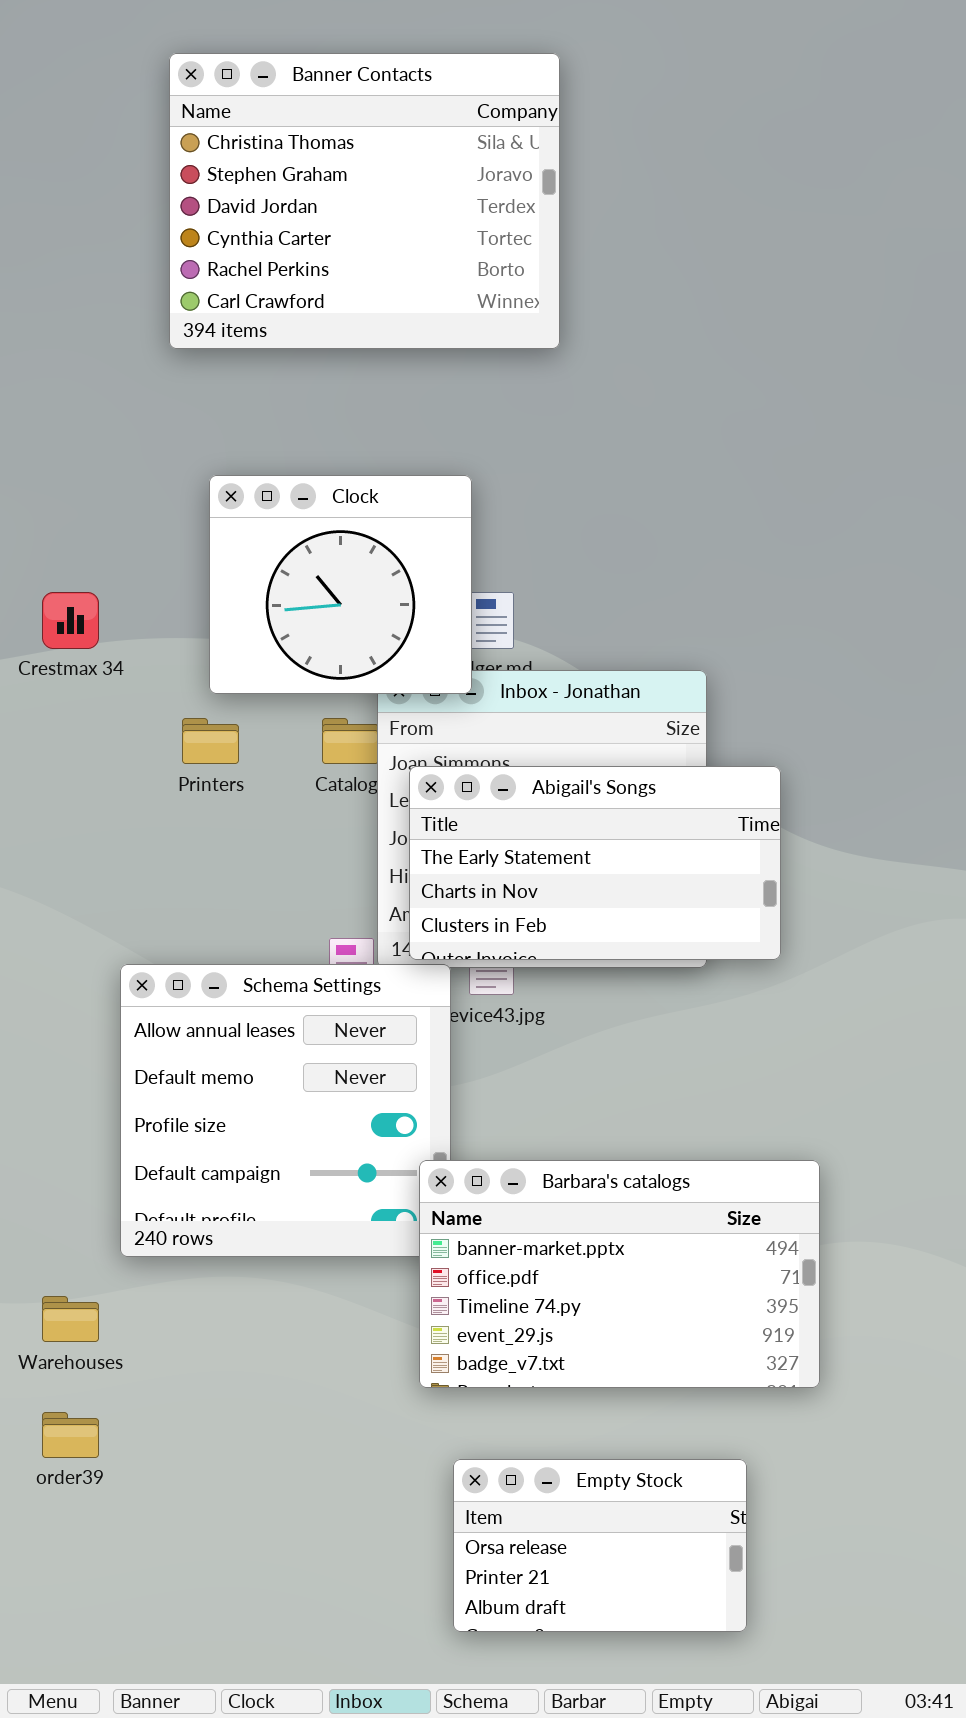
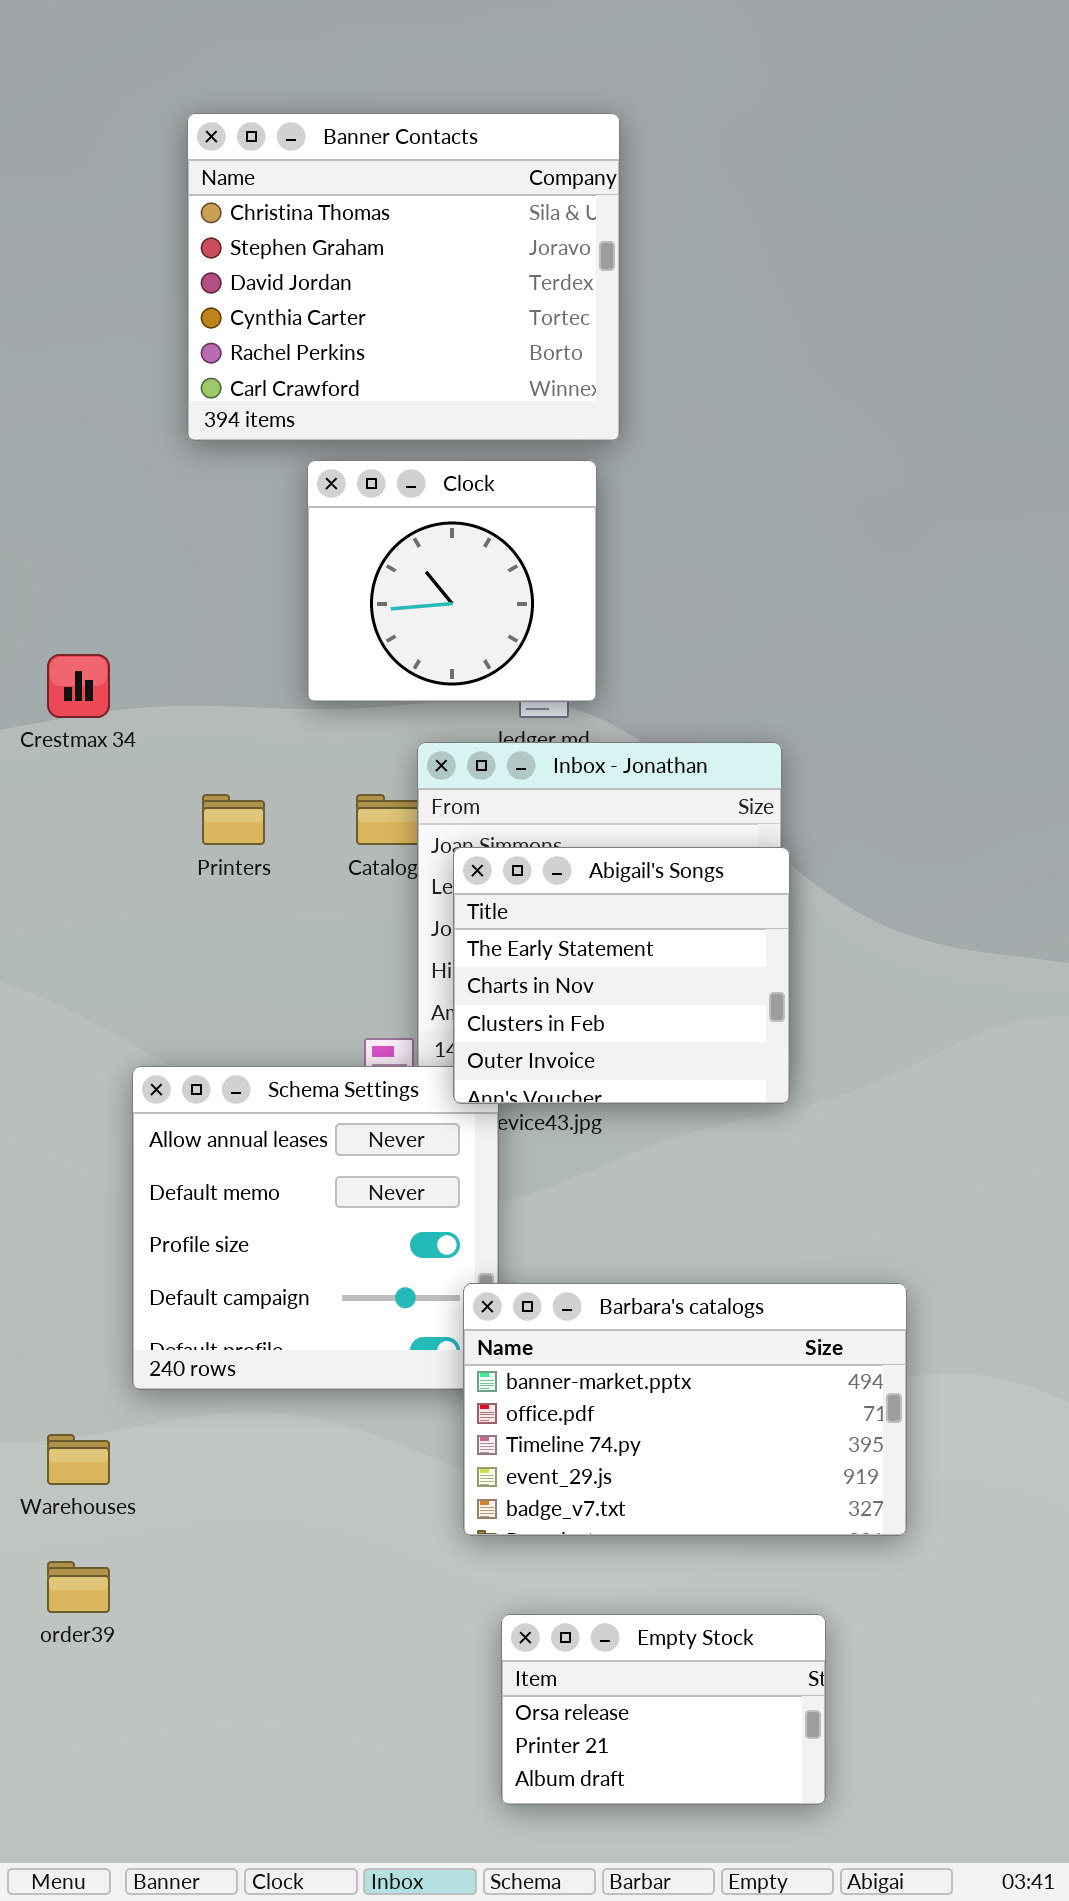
Banner Contacts: [169,53,560,349] -> [187,113,620,441], moved
Clock: [209,475,472,694] -> [307,460,597,702], moved
Abigail's Songs: [409,766,781,960] -> [453,847,790,1104], resized

